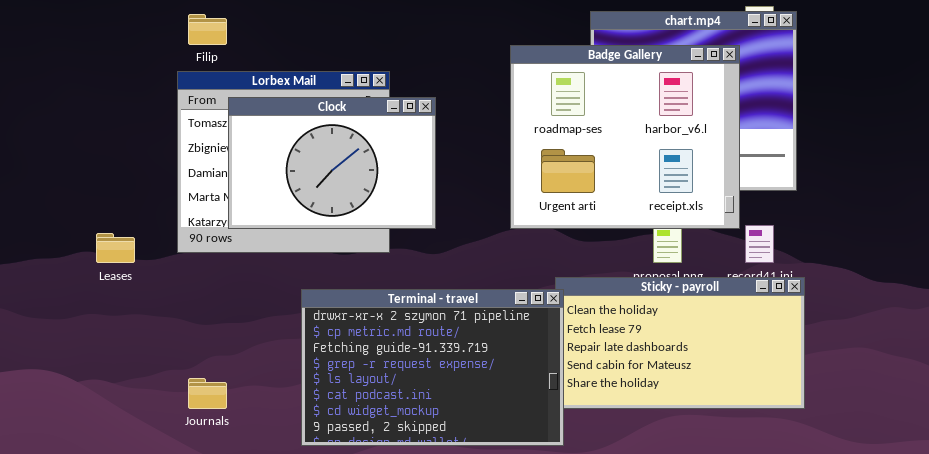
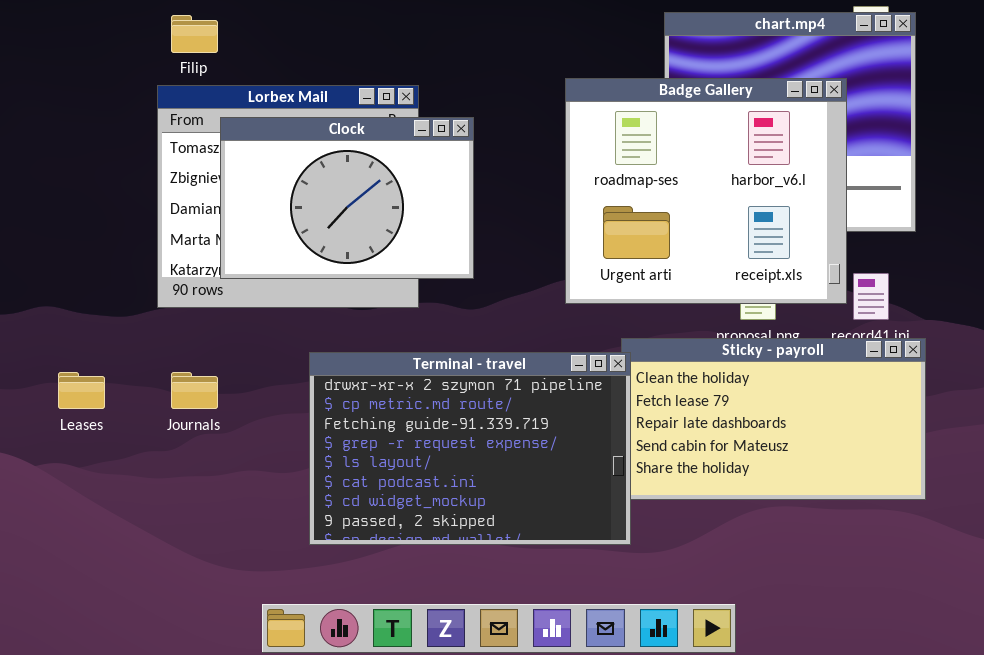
Badge Gallery: [510,45,740,229] -> [565,78,847,304], moved
Leases: [96,233,135,263] -> [58,372,105,409], moved
Journals: [188,378,227,409] -> [171,372,218,409], moved

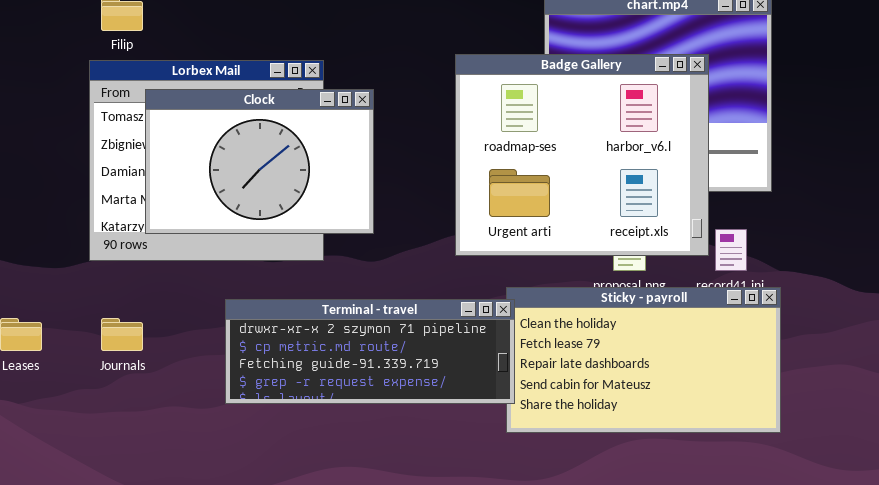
Terminal - travel: [309,352,631,545] -> [225,299,515,404], resized

